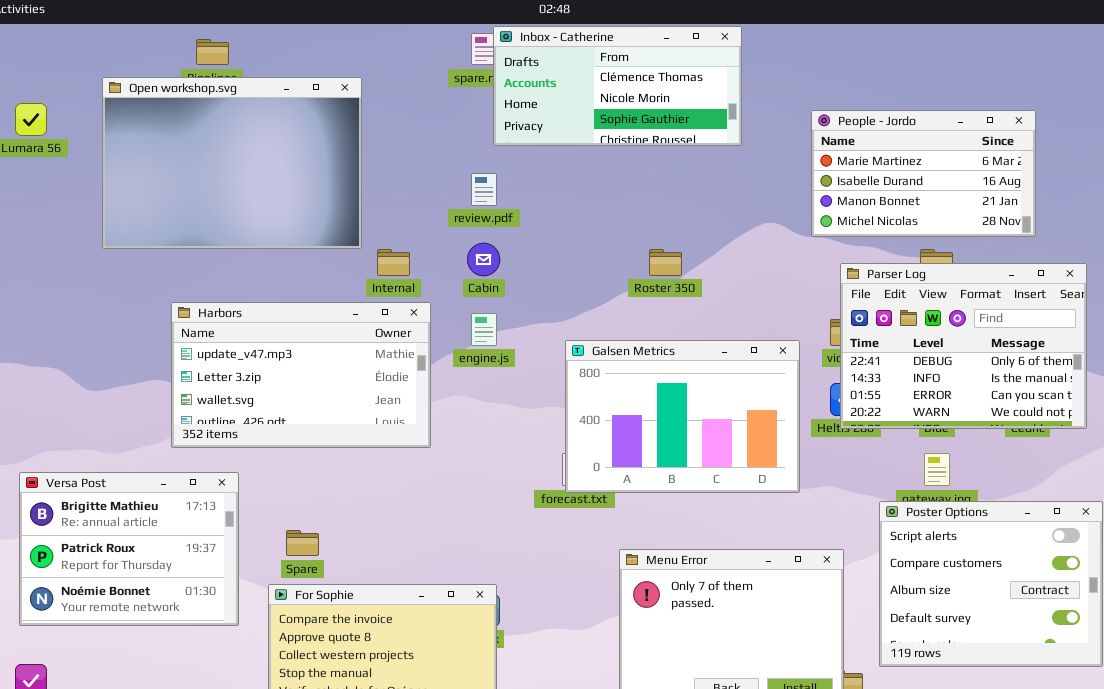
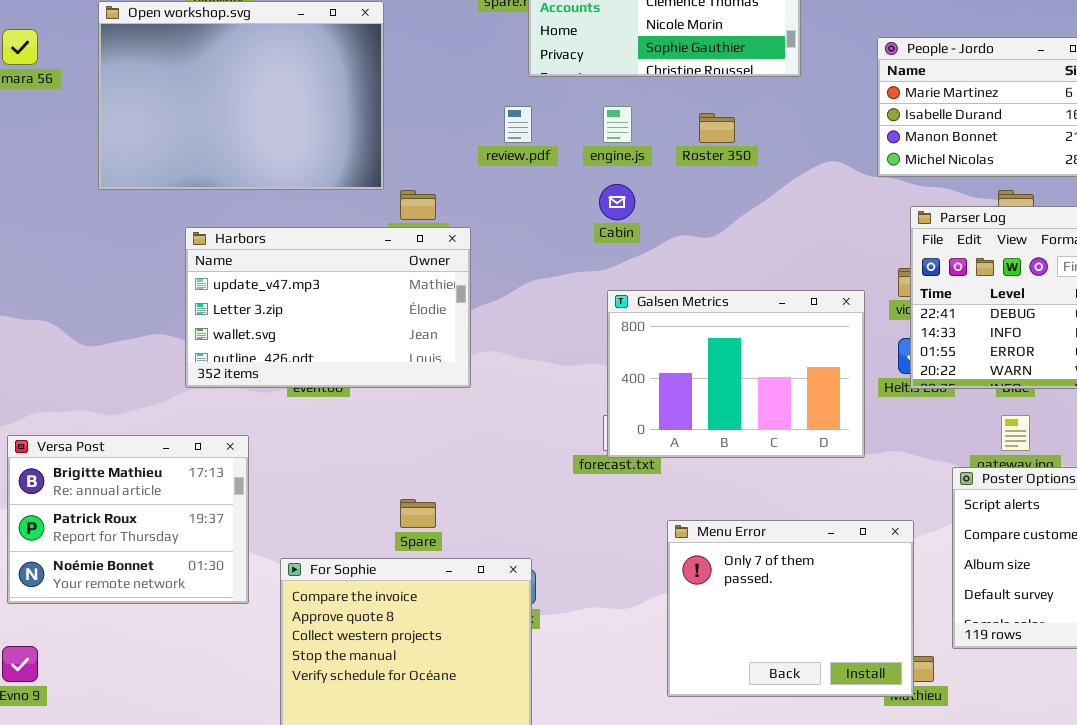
Cabin: [467,243,500,276] -> [599,184,635,220], moved
Roster 350: [649,249,682,276] -> [699,113,735,143], moved
Harbors: [171,302,431,448] -> [185,227,471,388], moved
engine.js: [471,313,497,346] -> [603,106,632,143], moved
Spare: [286,530,319,556] -> [400,499,436,528], moved

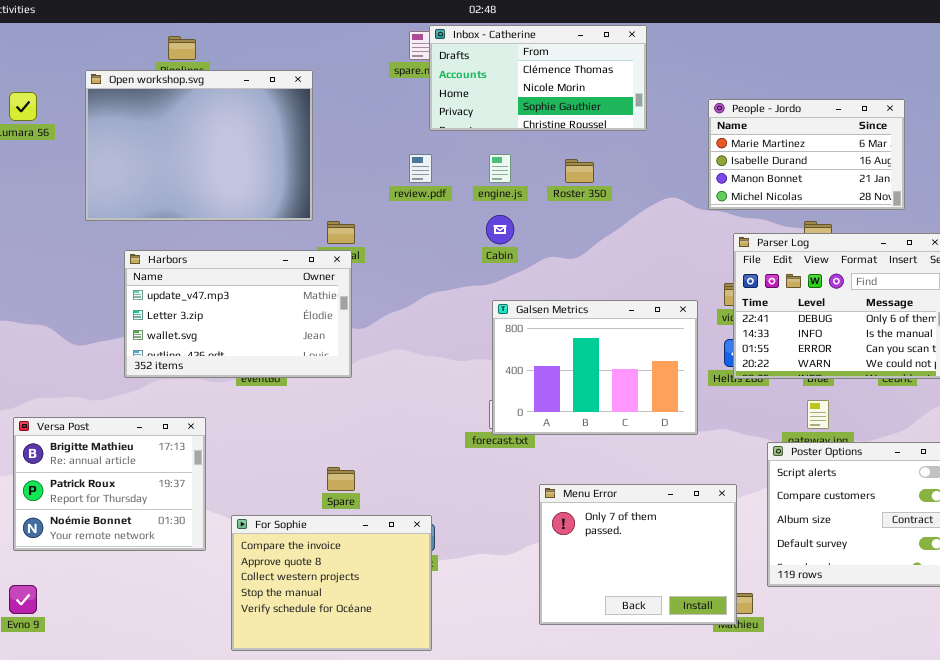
Harbors: [185,227,471,388] -> [124,250,352,378], moved

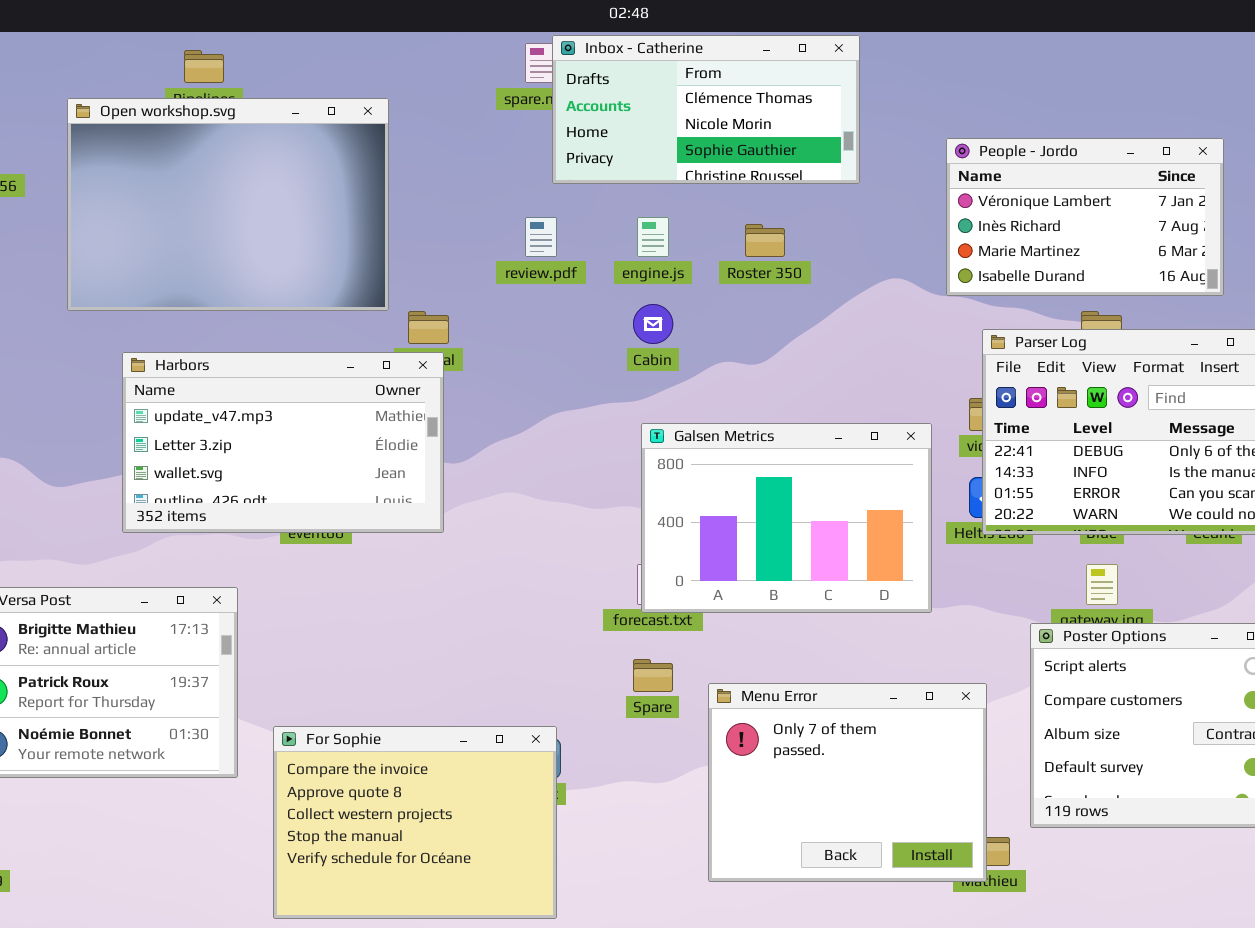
People - Jordo: [708,99,905,210] -> [946,138,1224,296], scrolled up 2 rows
Spare: [327,467,355,491] -> [633,659,673,692], moved

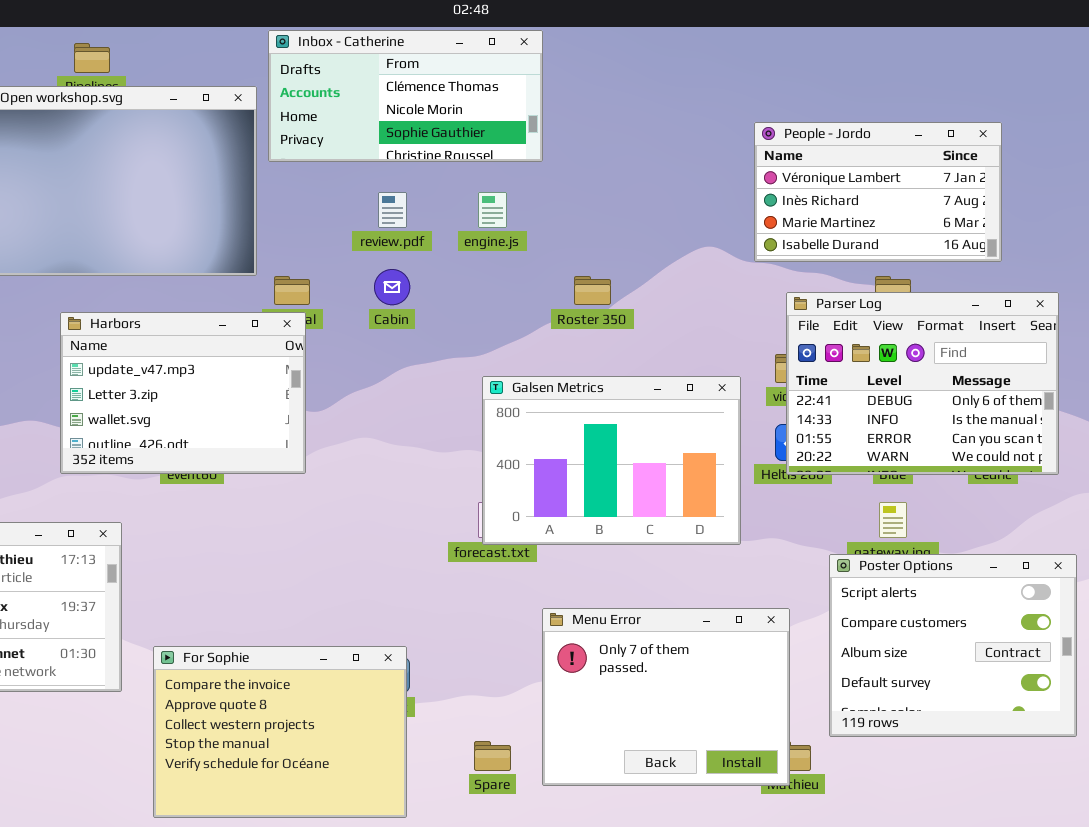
Inbox - Catherine: [552,35,860,184] -> [268,30,543,162], moved
Roster 350: [745,224,785,257] -> [574,276,611,305], moved
Cabin: [633,304,673,344] -> [374,269,410,305], moved
Harbors: [122,352,444,533] -> [60,312,306,474], resized
Spare: [633,659,673,692] -> [474,741,511,771], moved

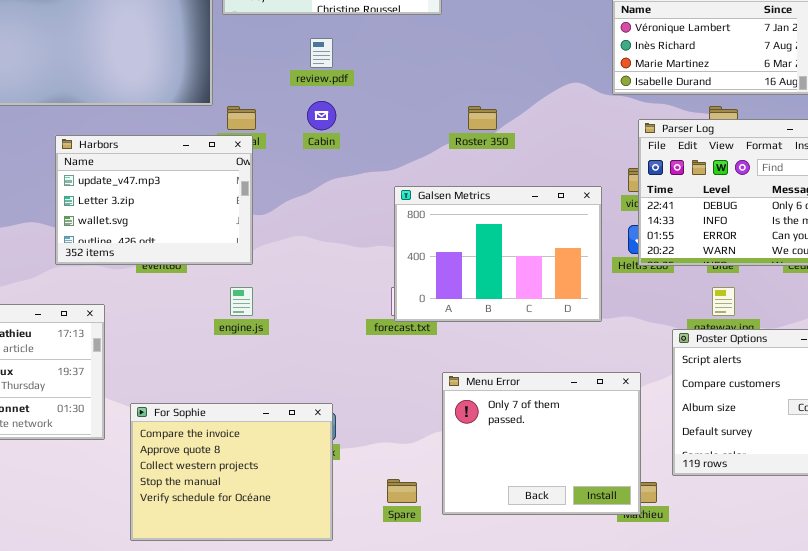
engine.js: [478,192,507,228] -> [230,287,253,316], moved

